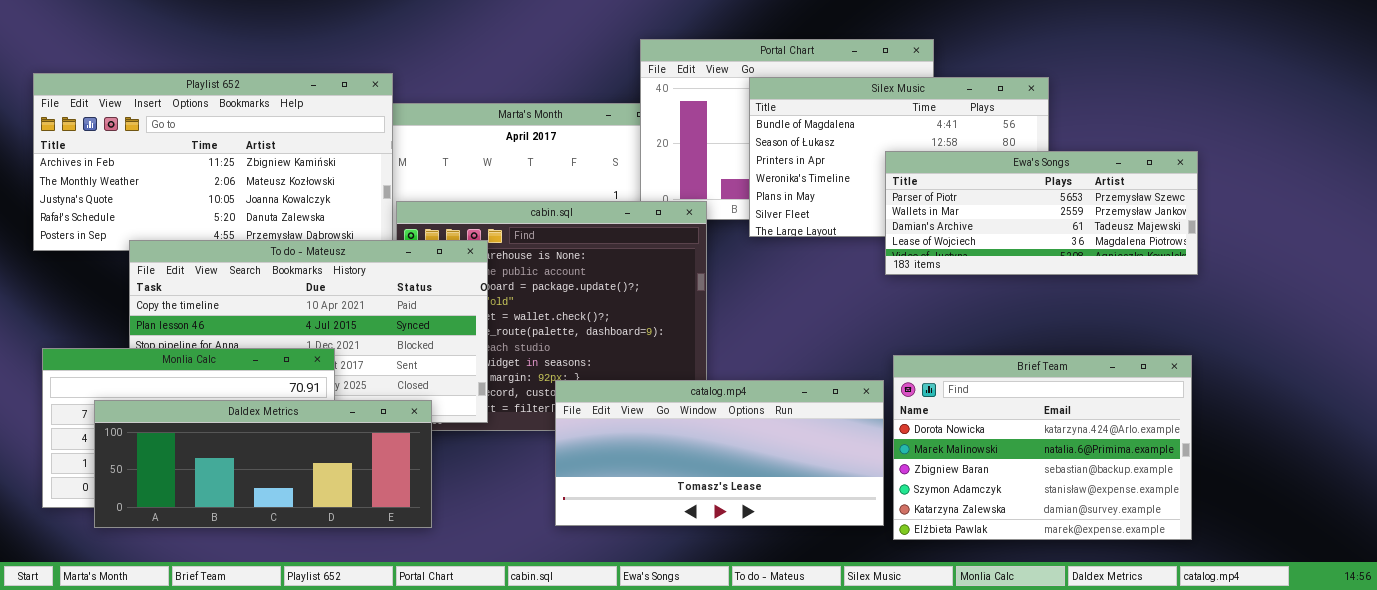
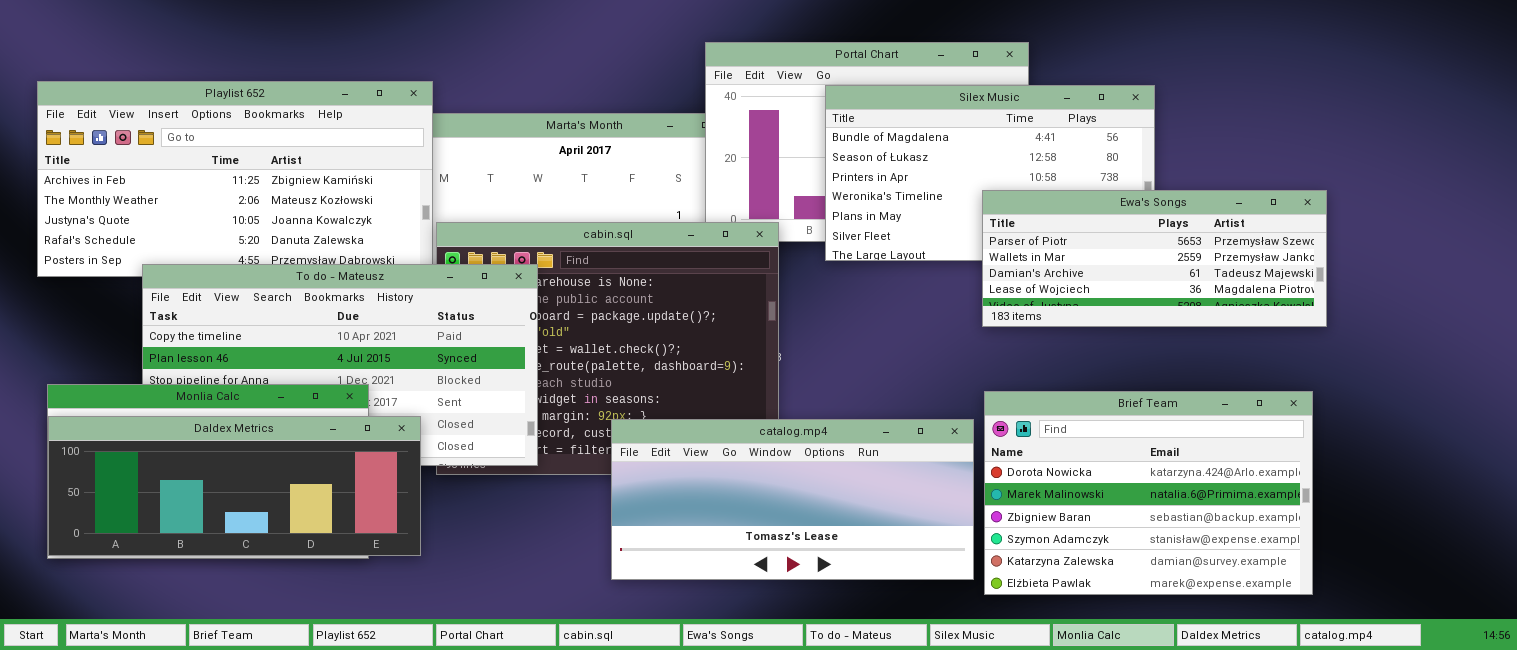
Ewa's Songs: [885,151,1198,275] -> [982,190,1327,327], moved
Daldex Metrics: [94,400,432,528] -> [48,416,421,556], moved

